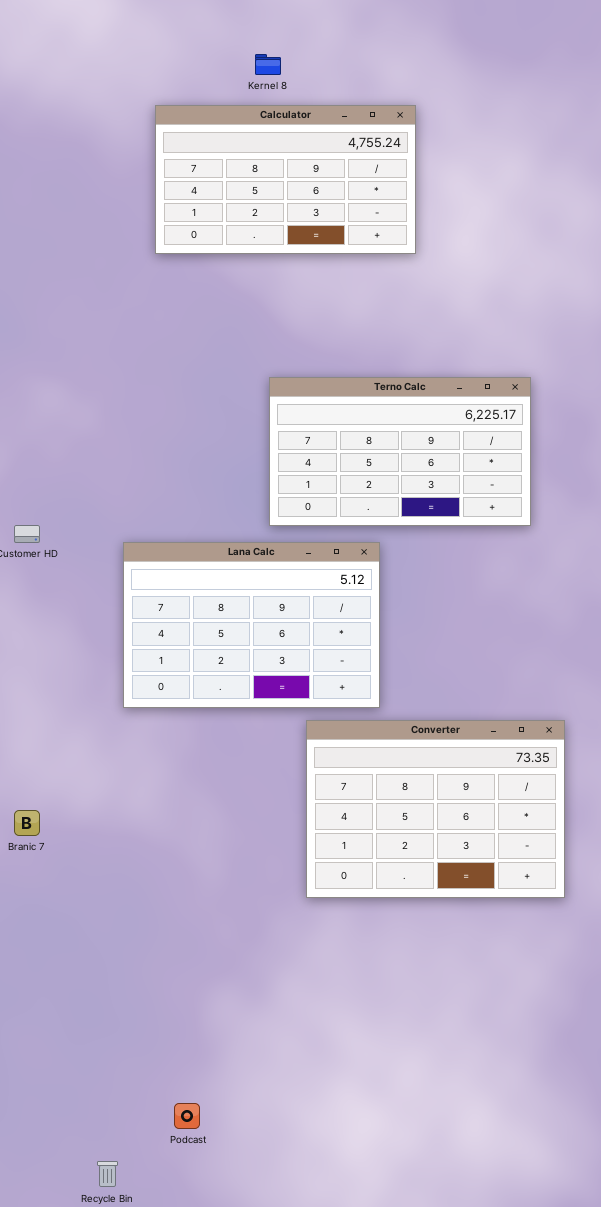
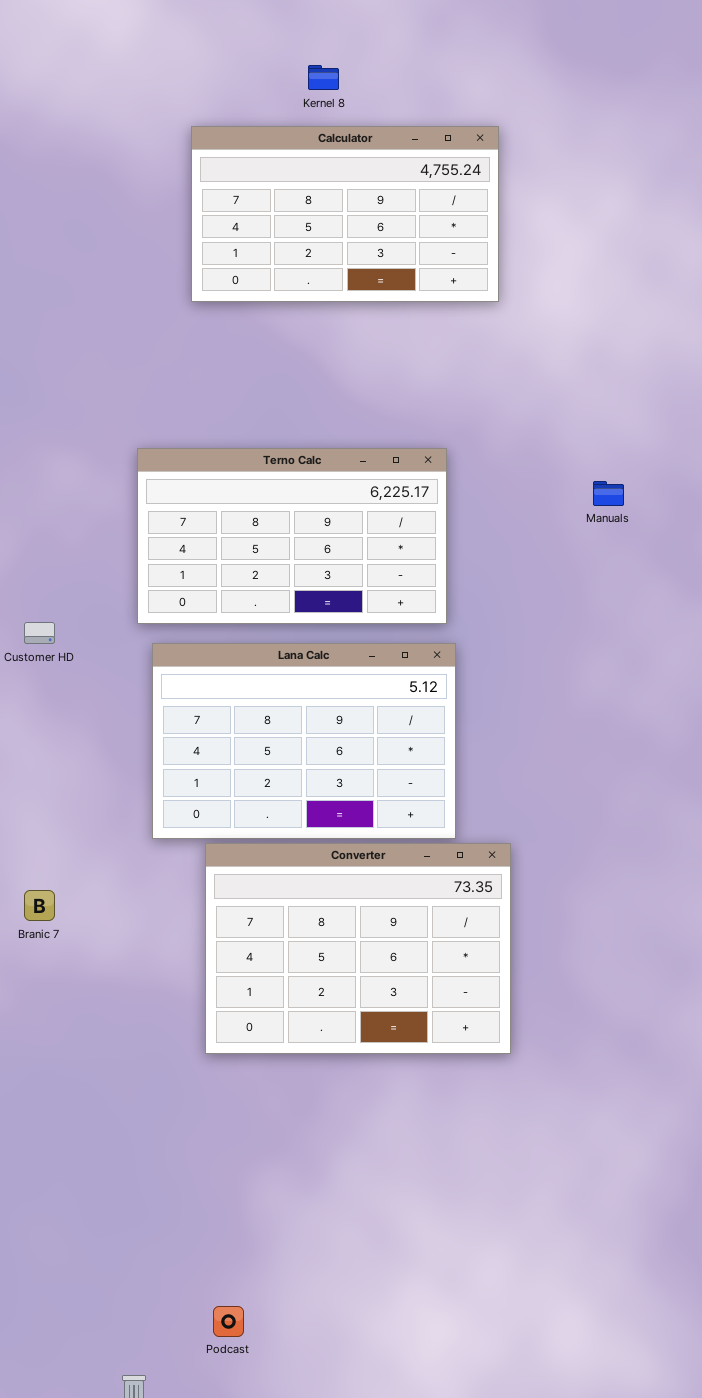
Terno Calc: [269,377,531,526] -> [137,448,447,624], moved
Converter: [306,720,565,898] -> [205,843,511,1054], moved
Branic 7: [14,810,40,836] -> [24,890,55,921], moved

